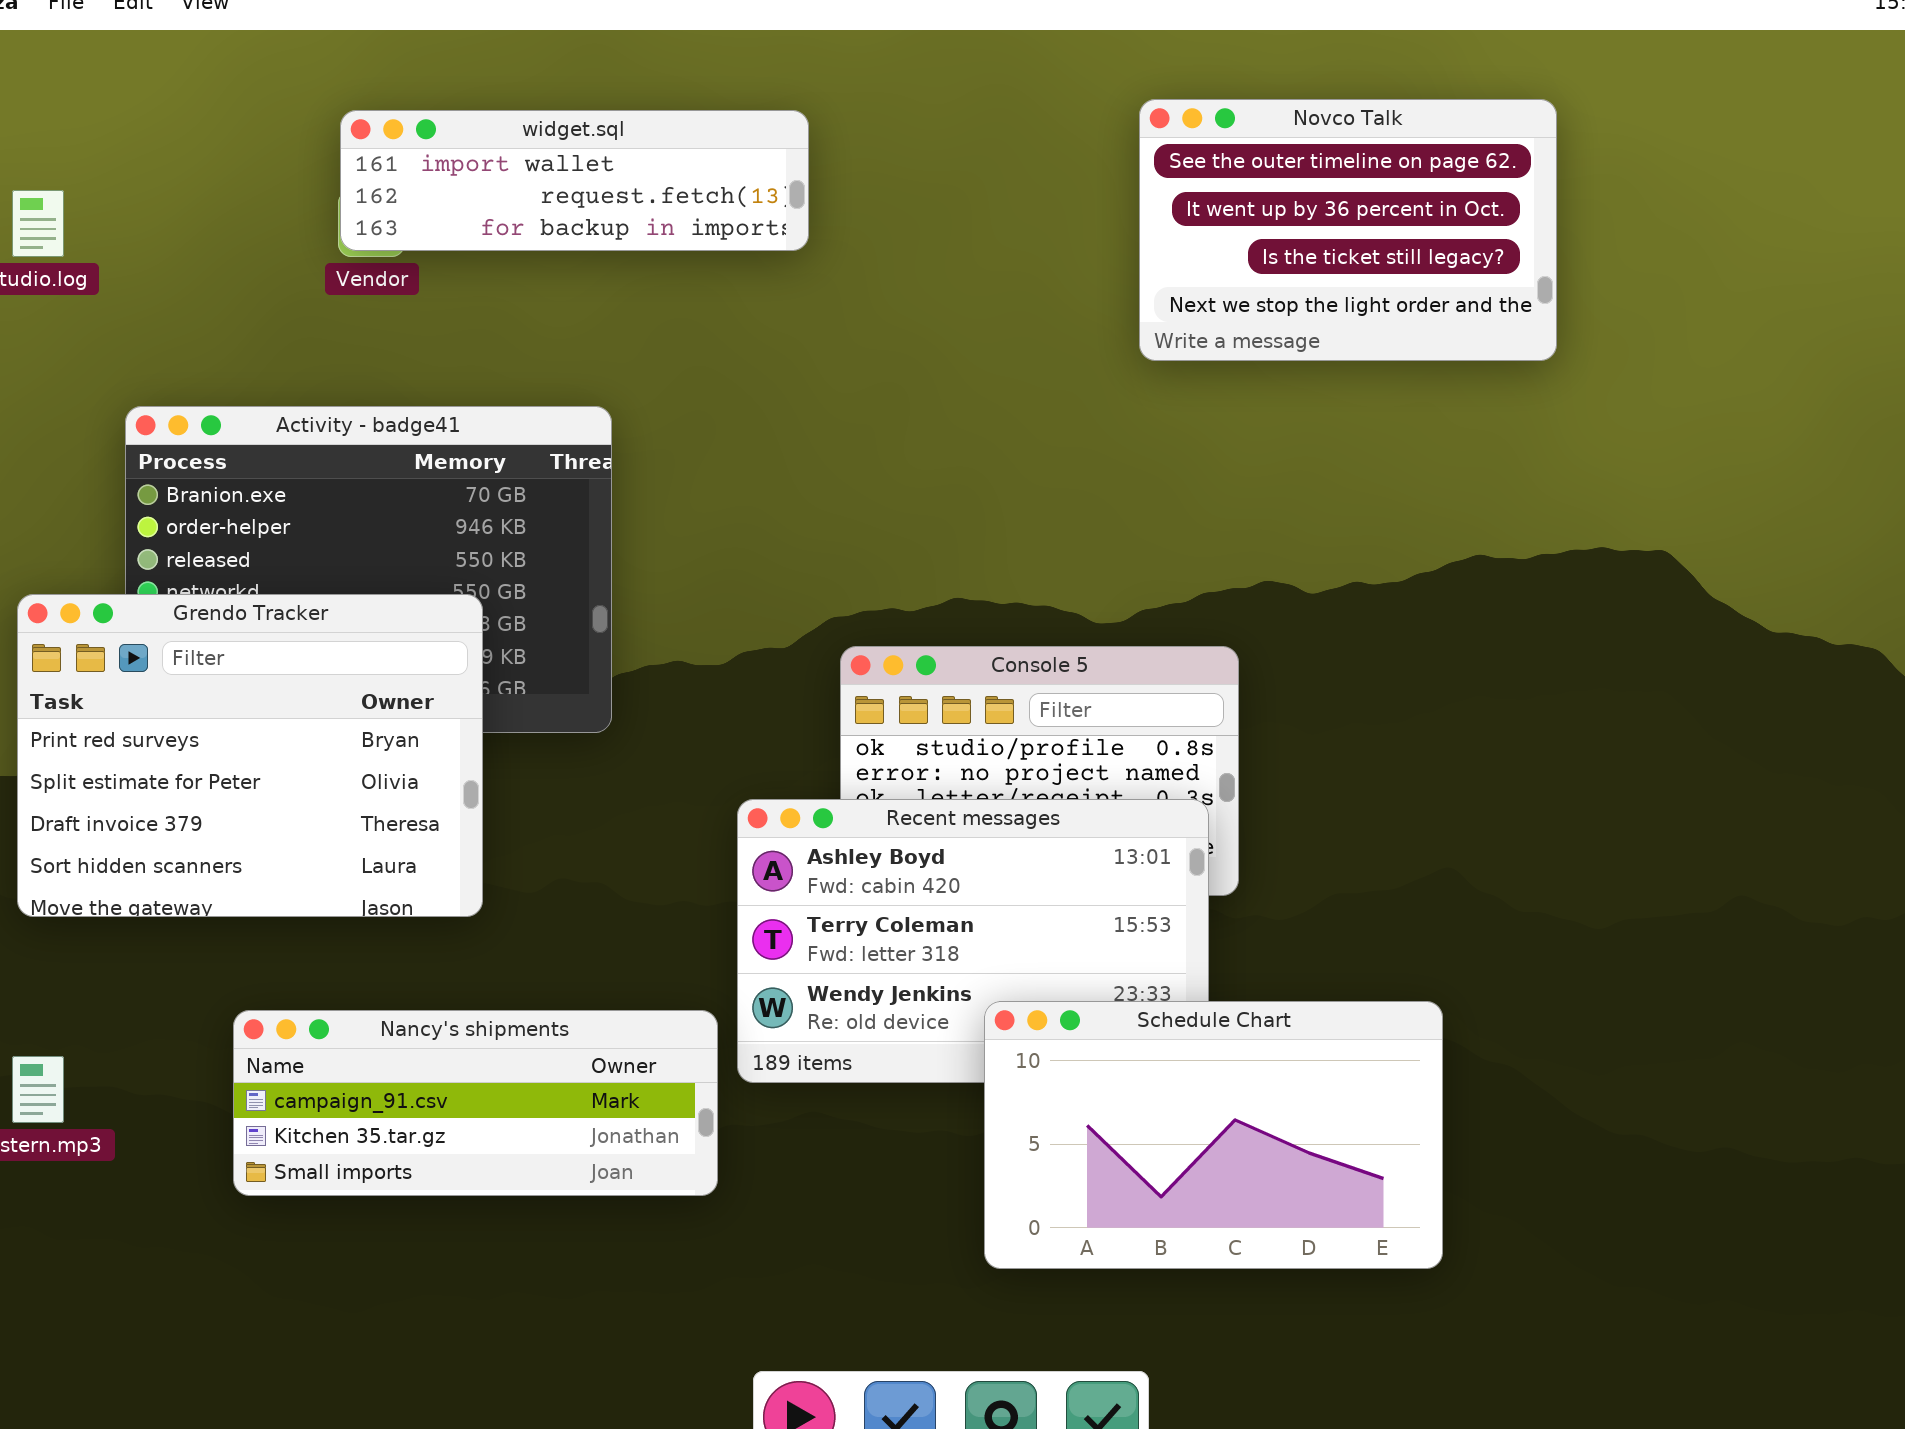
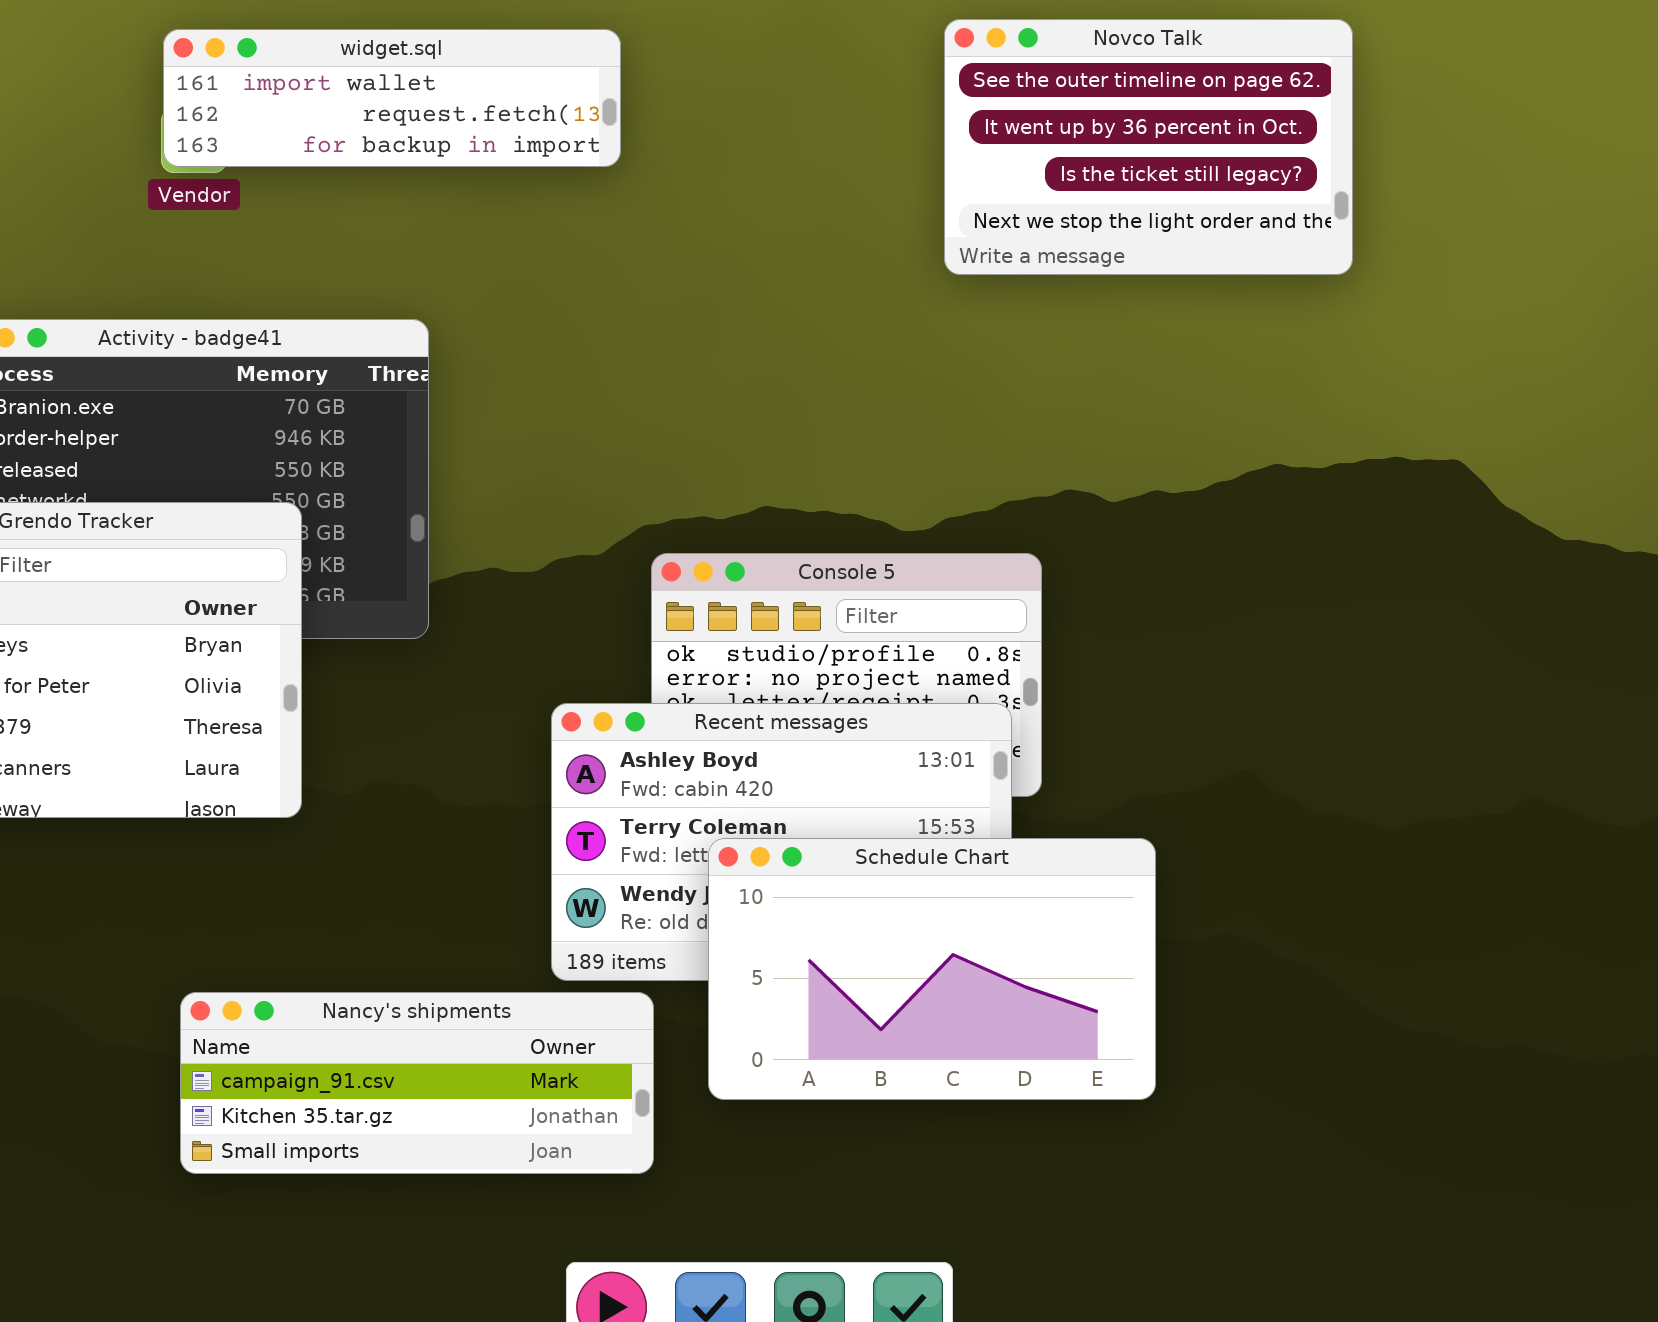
Schedule Chart: [984,1001,1443,1269] -> [708,838,1156,1100], moved
Nancy's shipments: [233,1010,718,1196] -> [180,992,654,1174], moved

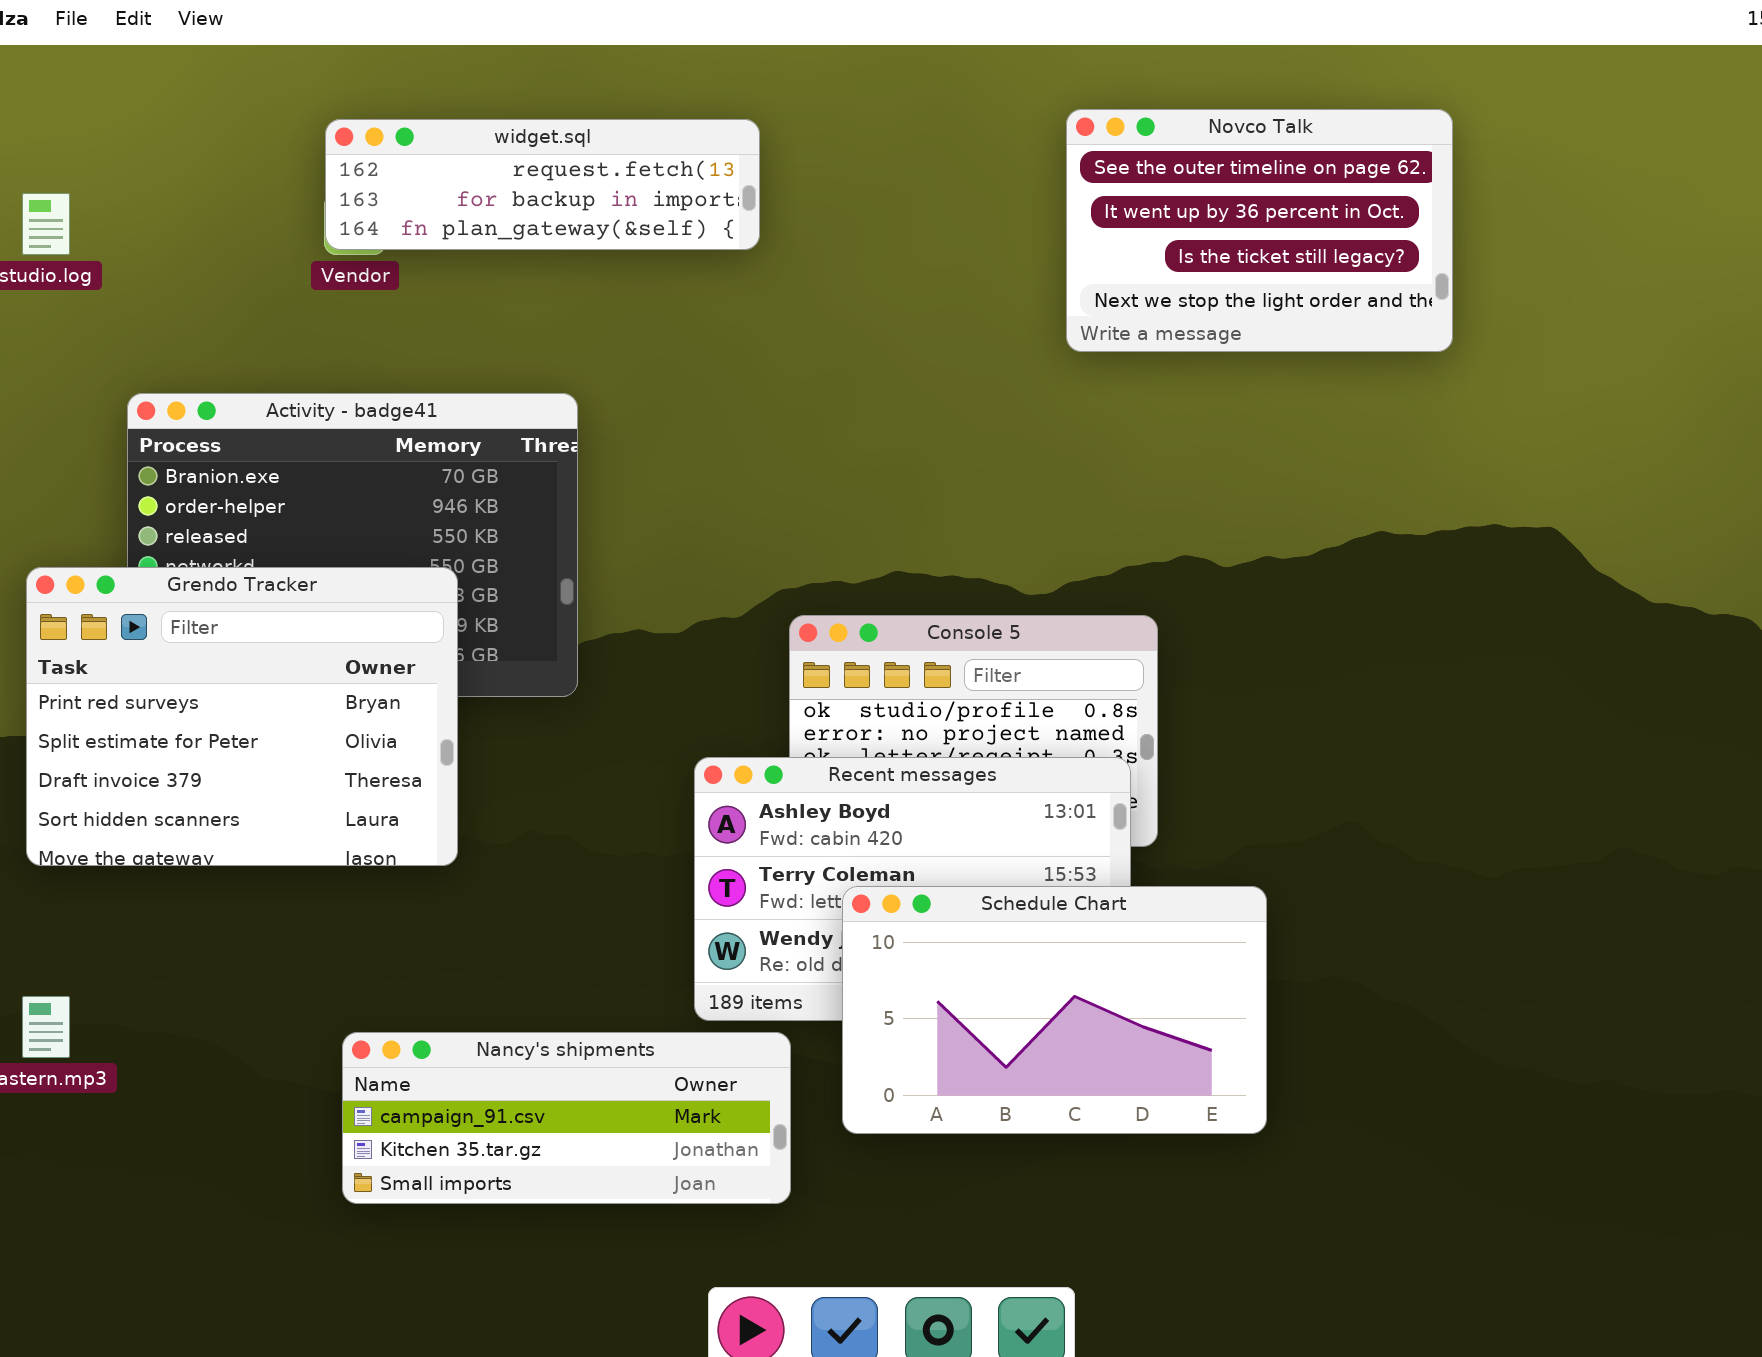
widget.sql: [163,29,621,167] -> [325,119,760,250], scrolled down 1 row

